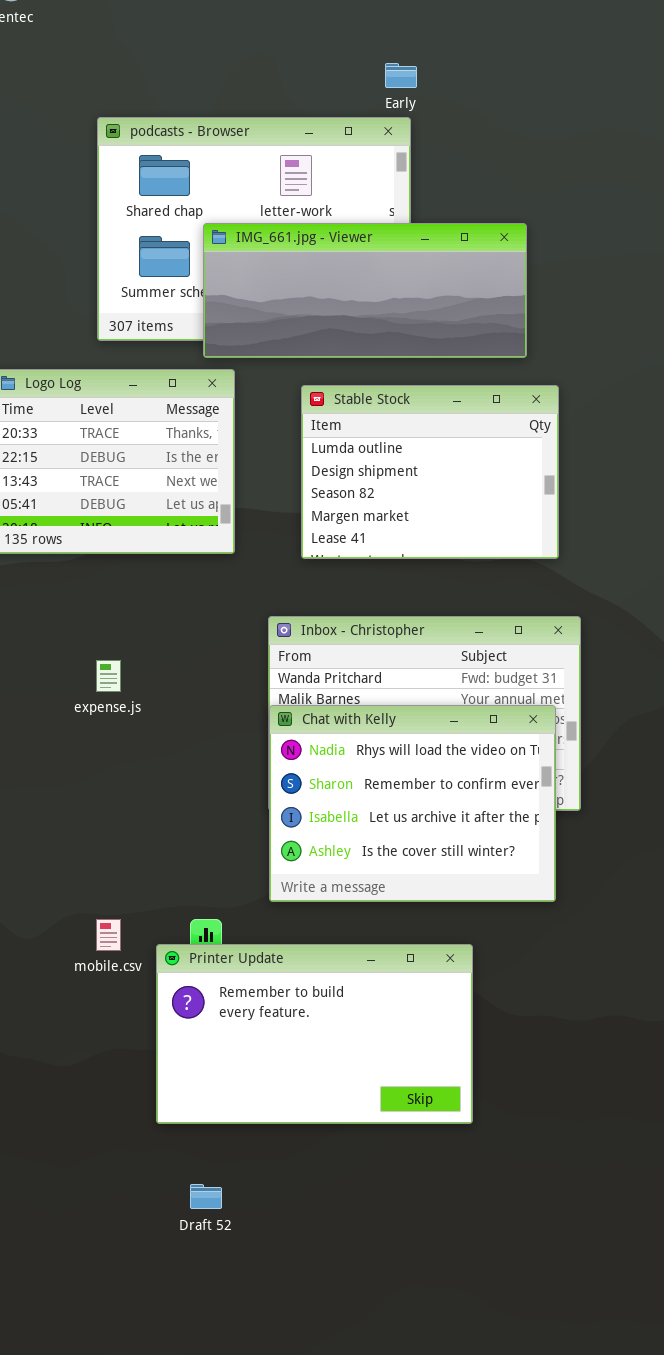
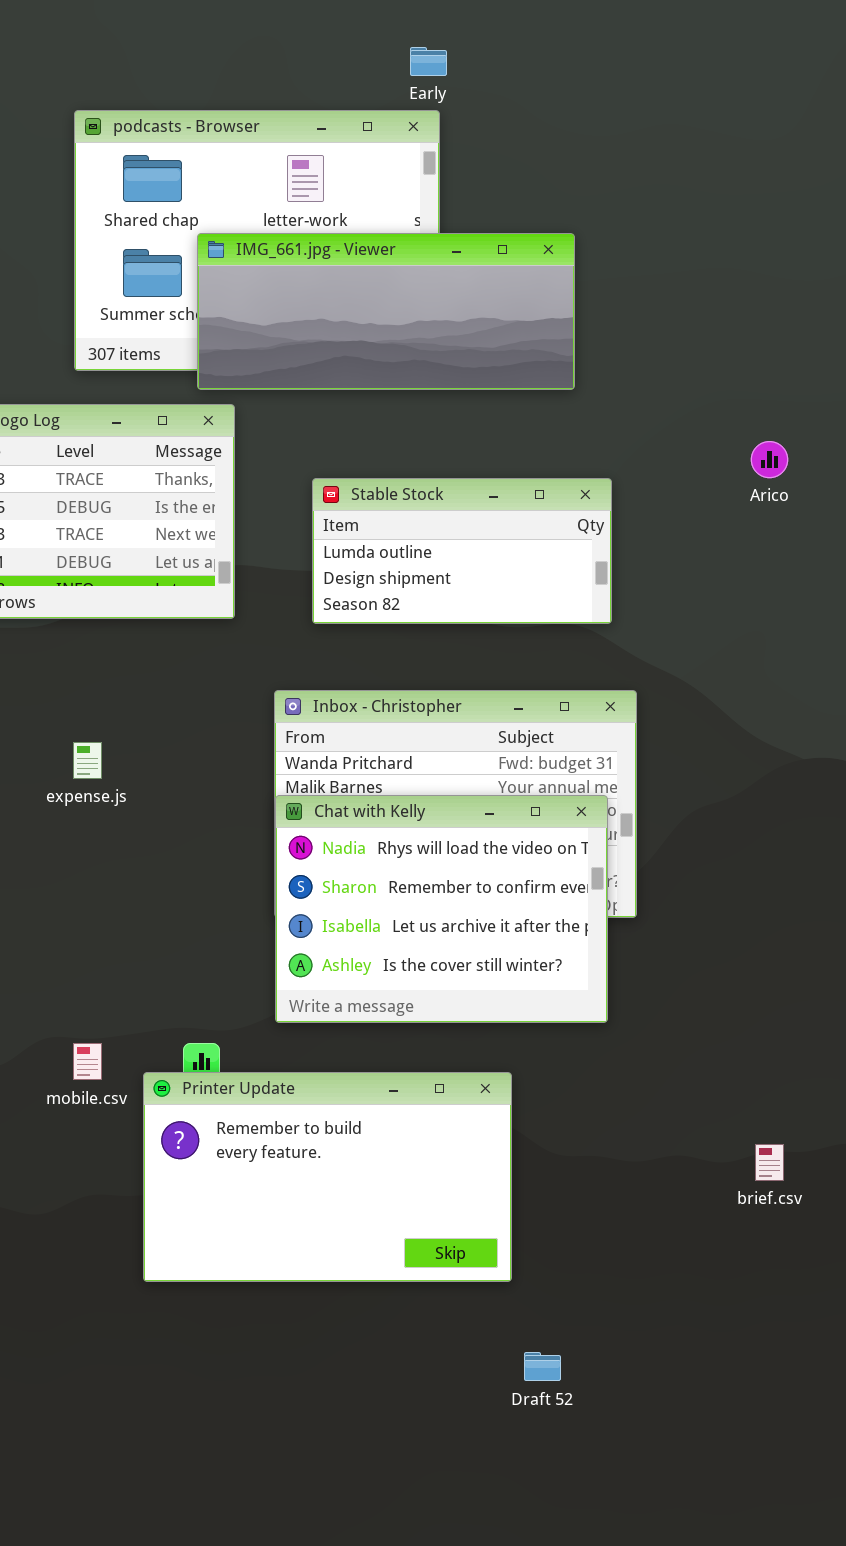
Stable Stock: [301,385,559,559] -> [312,478,612,624], resized
Draft 52: [190,1184,222,1209] -> [524,1352,561,1381], moved

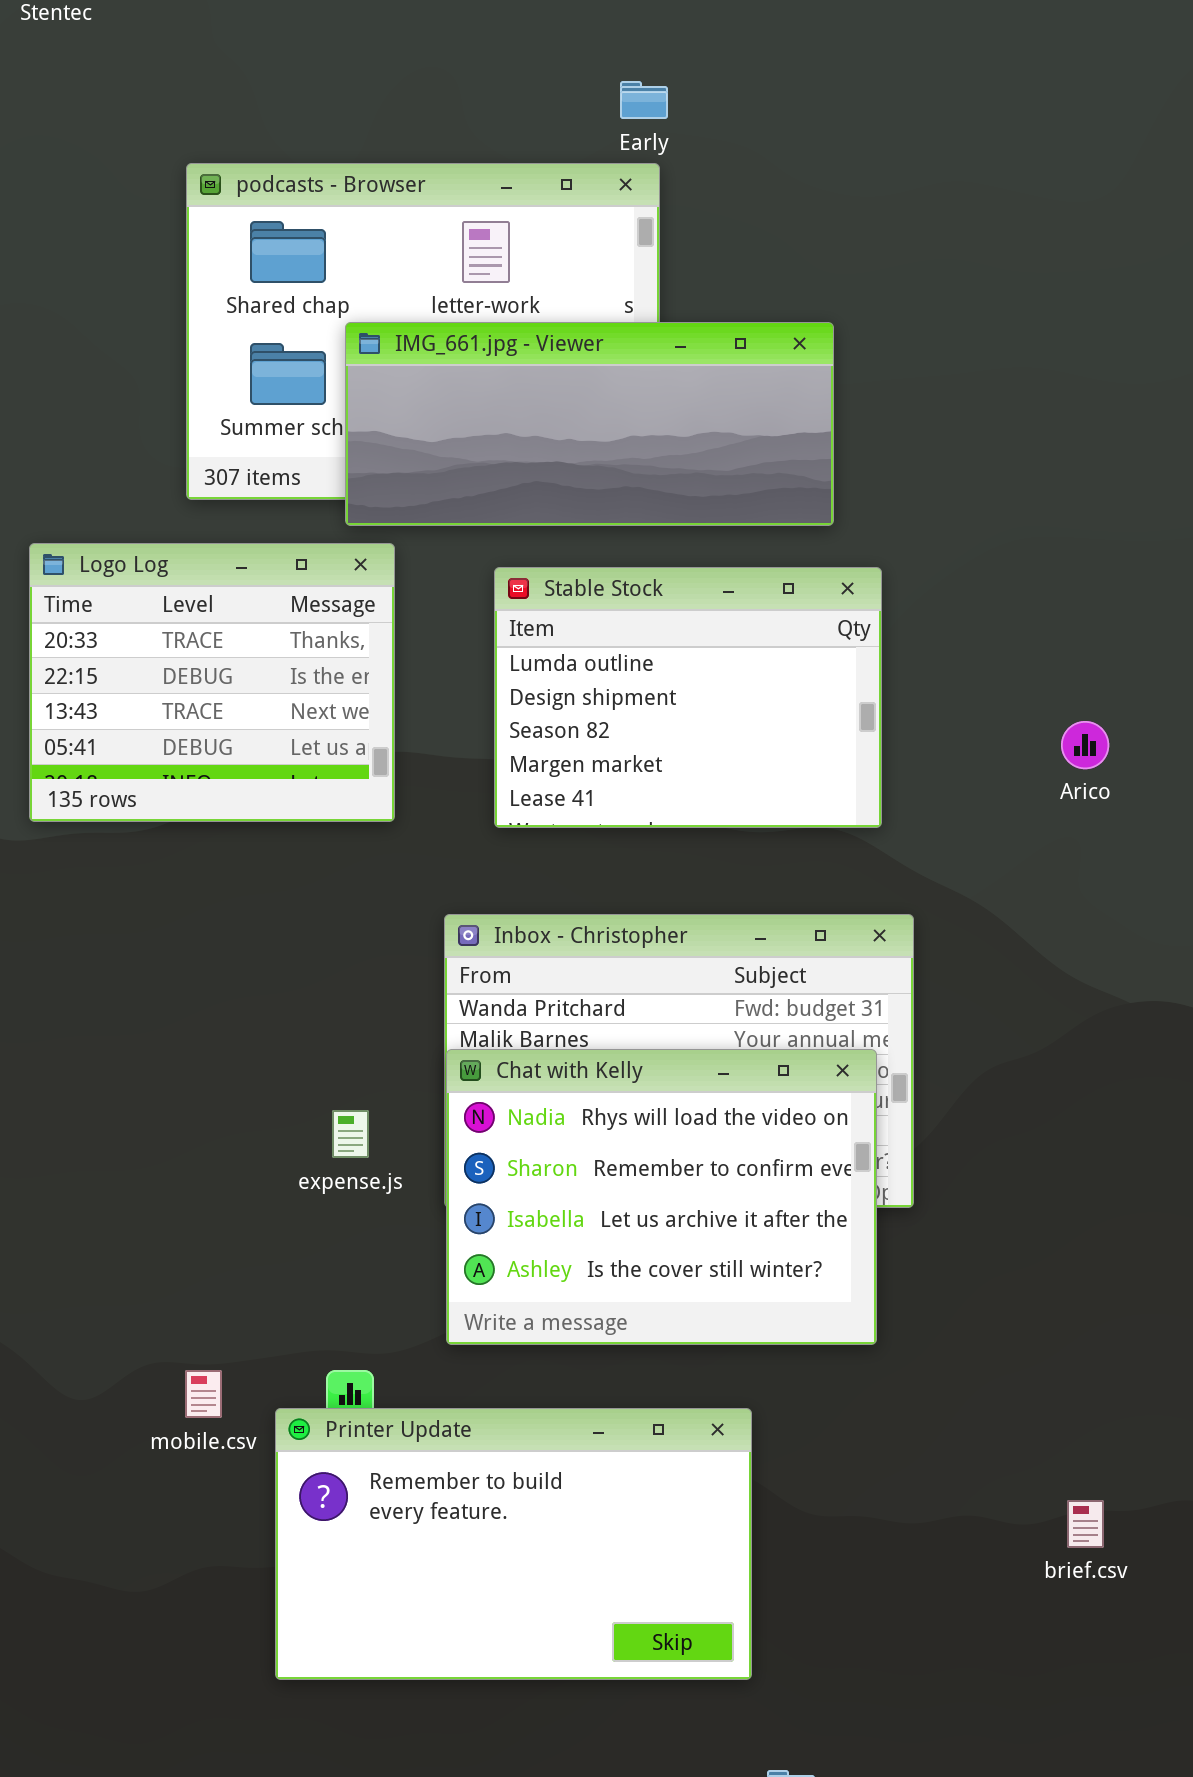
Arico: [751,441,788,478] -> [1061,721,1109,769], moved
Stable Stock: [312,478,612,624] -> [494,567,882,828], resized
expense.js: [73,742,102,779] -> [332,1110,369,1158], moved

